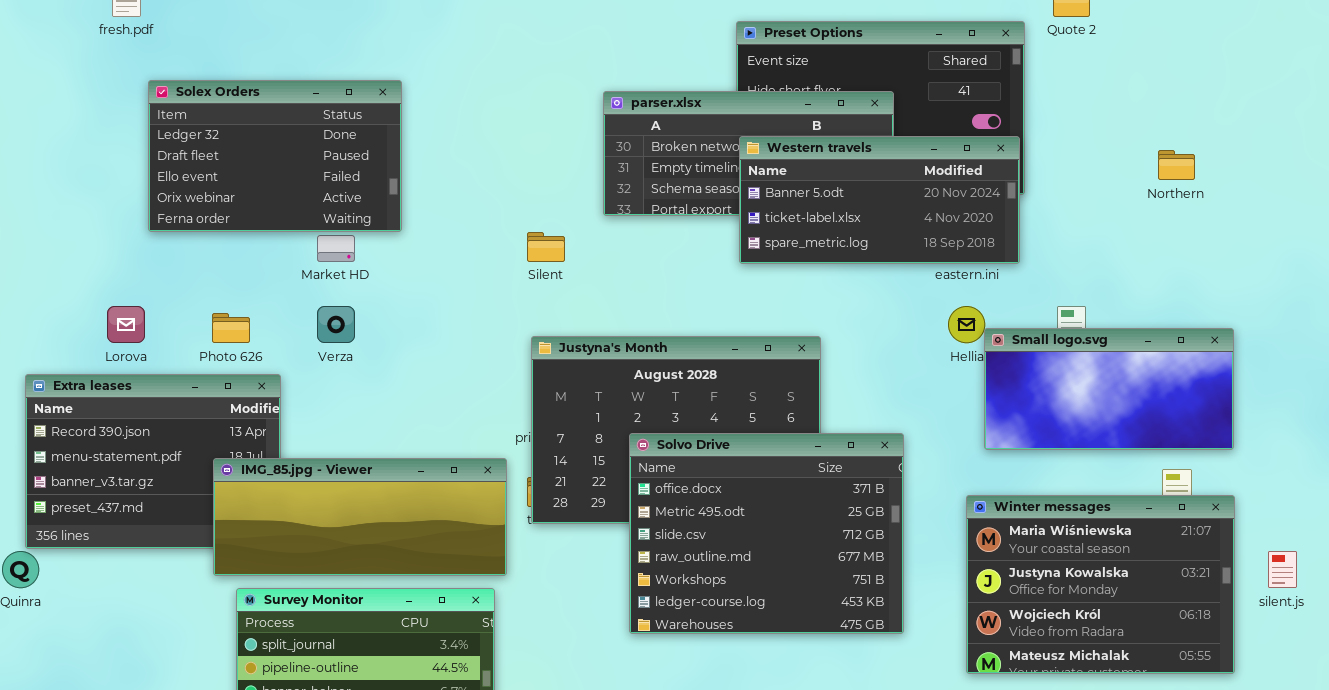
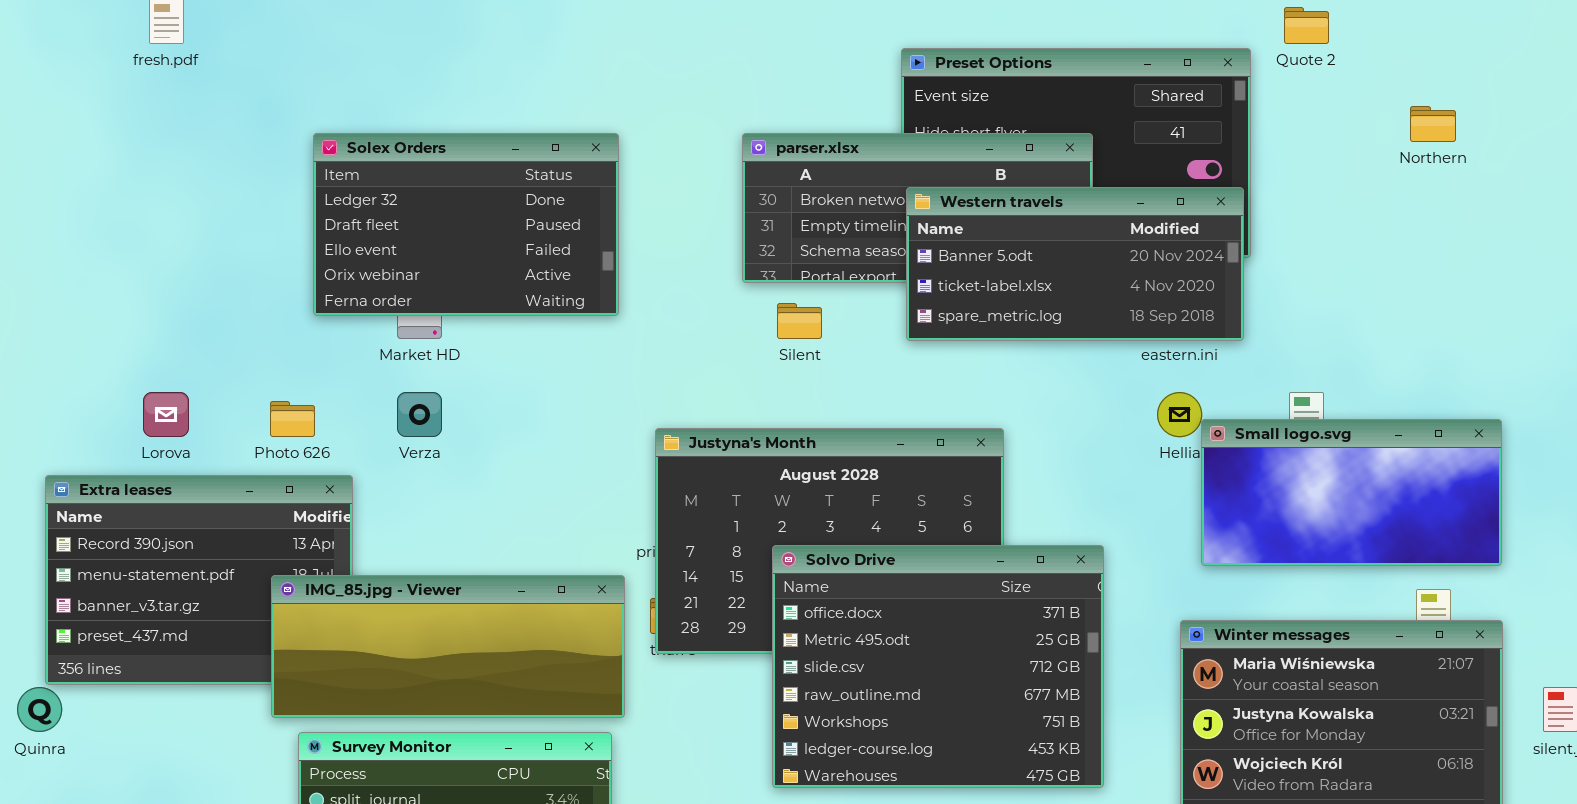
Solex Orders: [148,80,402,232] -> [313,133,619,316], moved
Northern: [1158,150,1195,180] -> [1410,106,1456,142], moved
Silent: [527,232,565,262] -> [777,303,822,339], moved

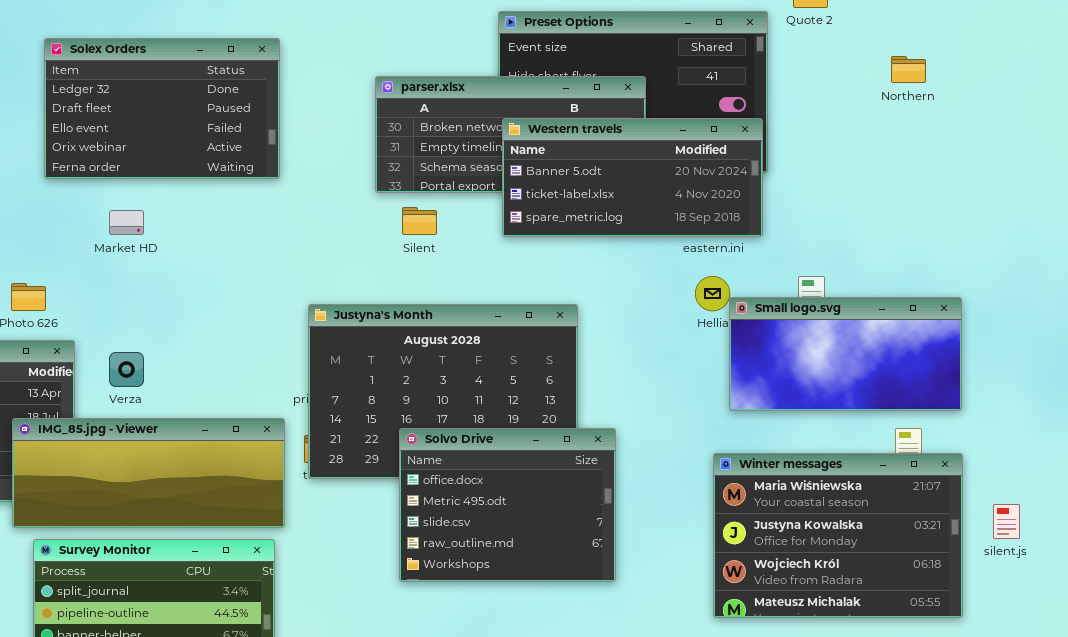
Solex Orders: [313,133,619,316] -> [44,38,280,179], moved
Verza: [397,392,442,437] -> [109,352,144,387], moved
Solvo Drive: [772,545,1104,788] -> [399,428,616,582], resized

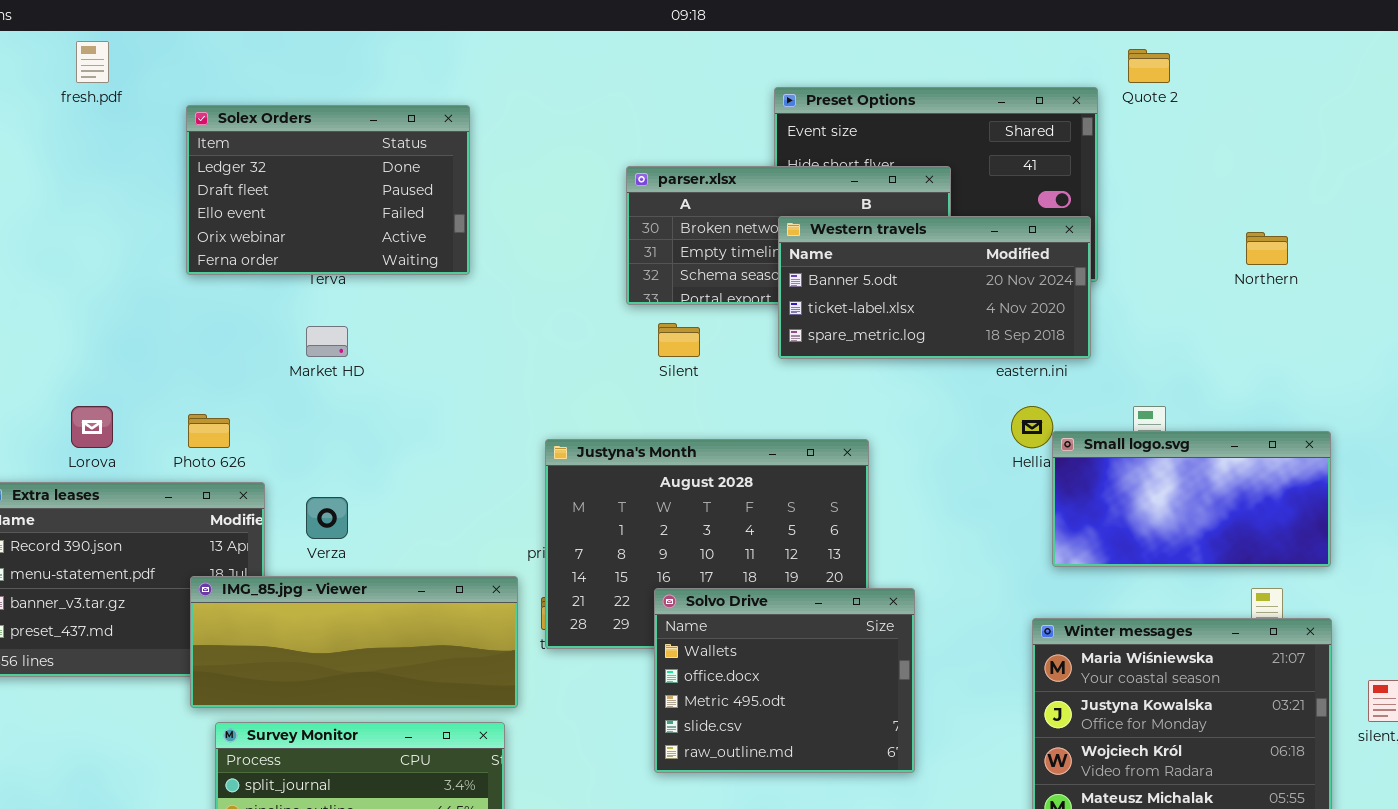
Solex Orders: [44,38,280,179] -> [186,105,470,275], moved
Northern: [891,56,926,83] -> [1246,232,1288,265], moved
Solvo Drive: [399,428,616,582] -> [654,588,915,773], scrolled up 1 row

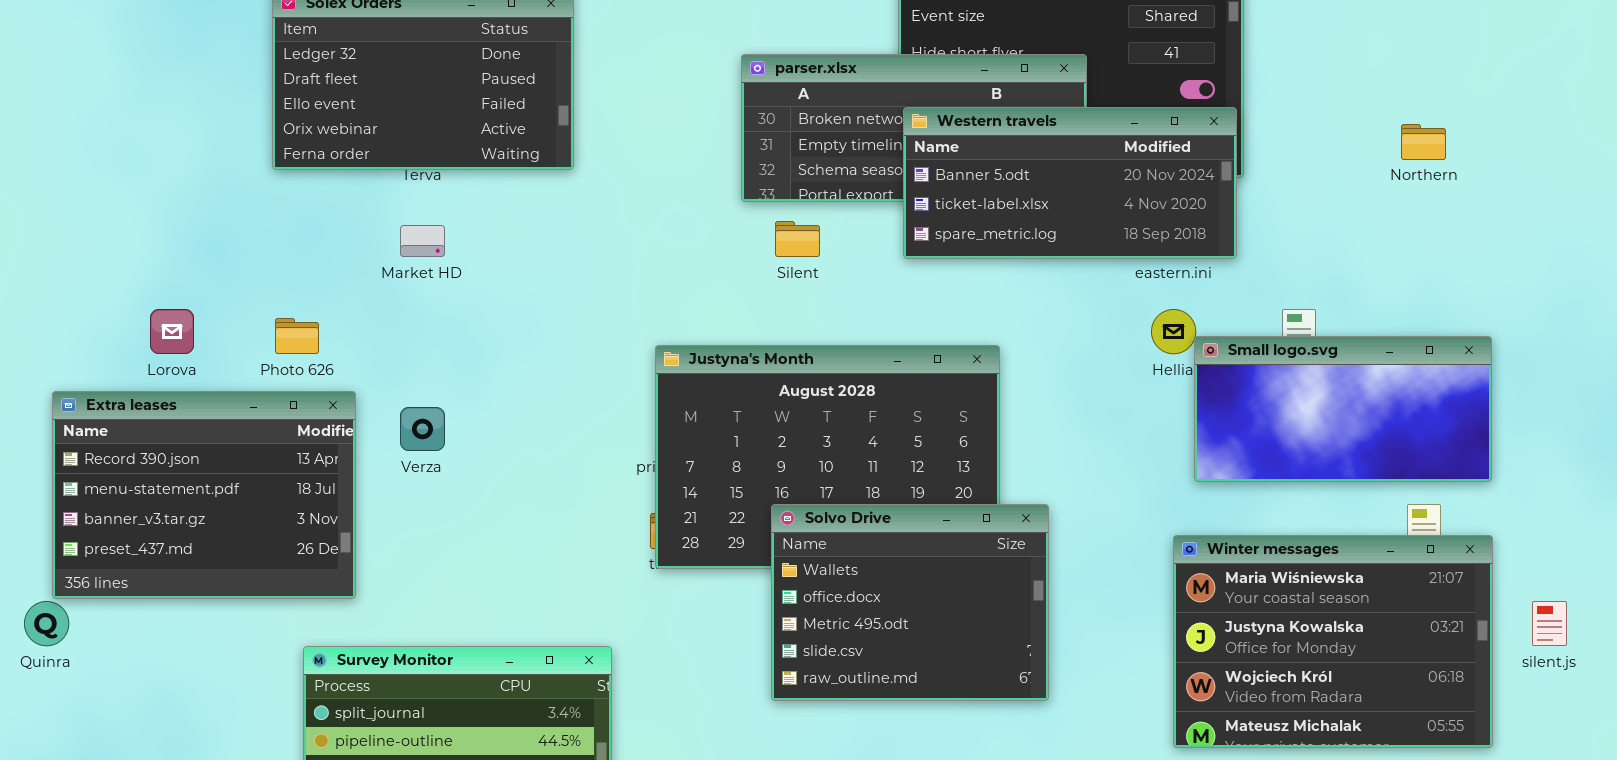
IMG_85.jpg - Viewer: [190,576,518,708] -> none, closed

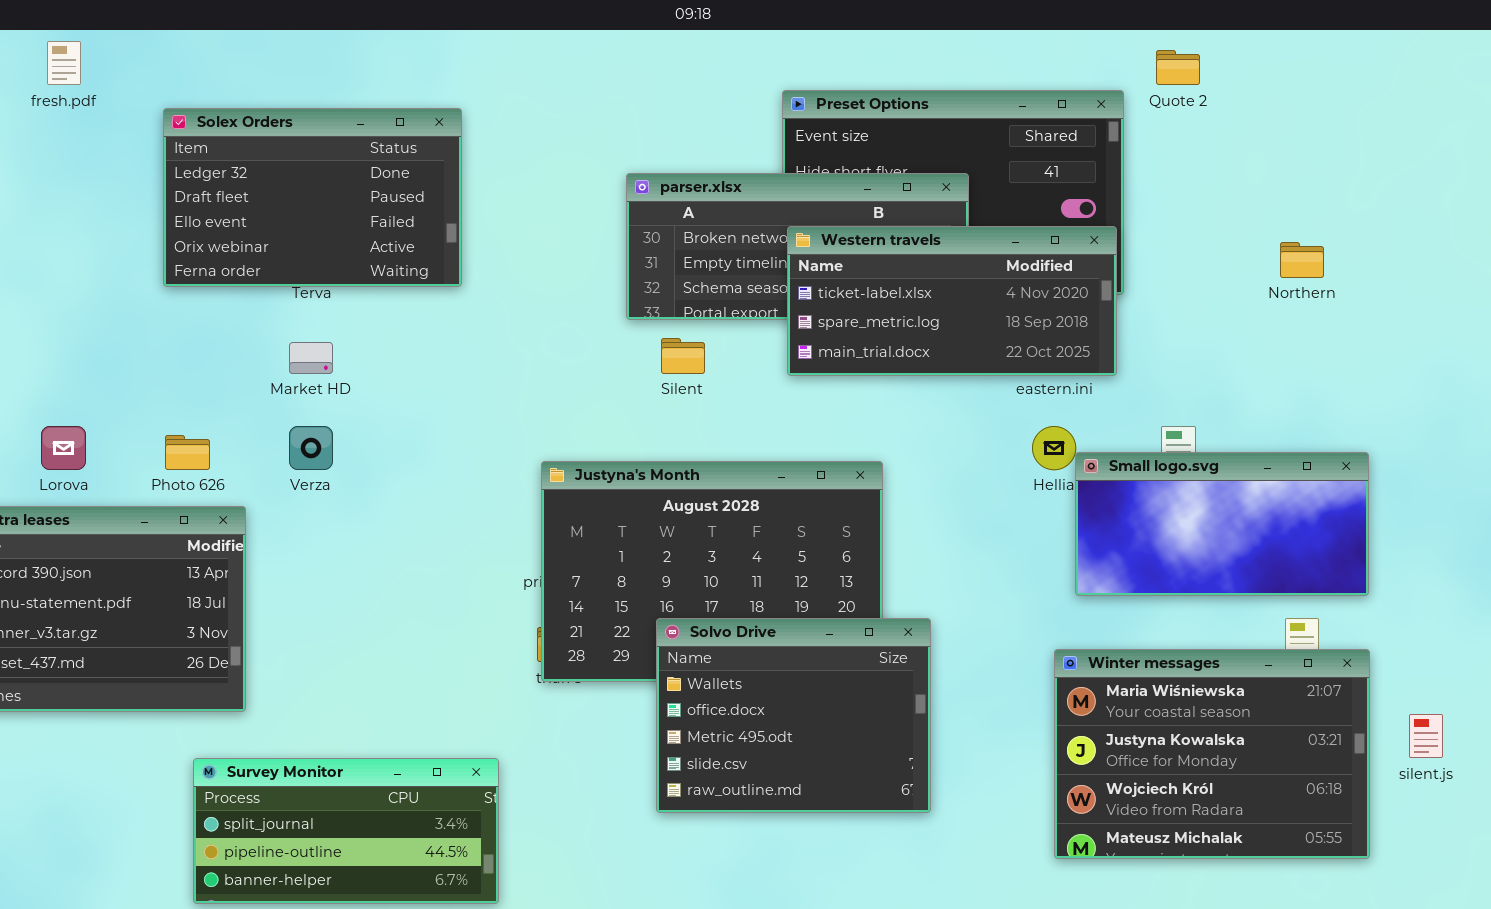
Western travels: [903,107,1237,259] -> [787,226,1117,376], scrolled down 1 row
Verza: [400,407,445,451] -> [289,426,333,470], moved

